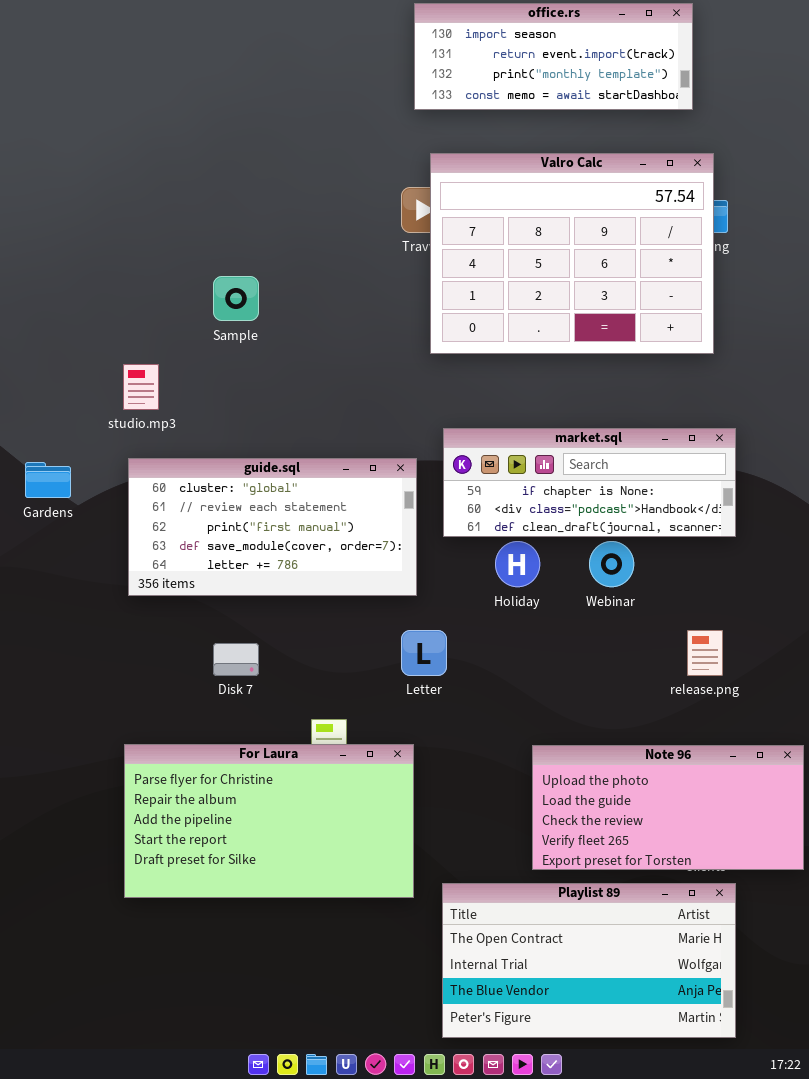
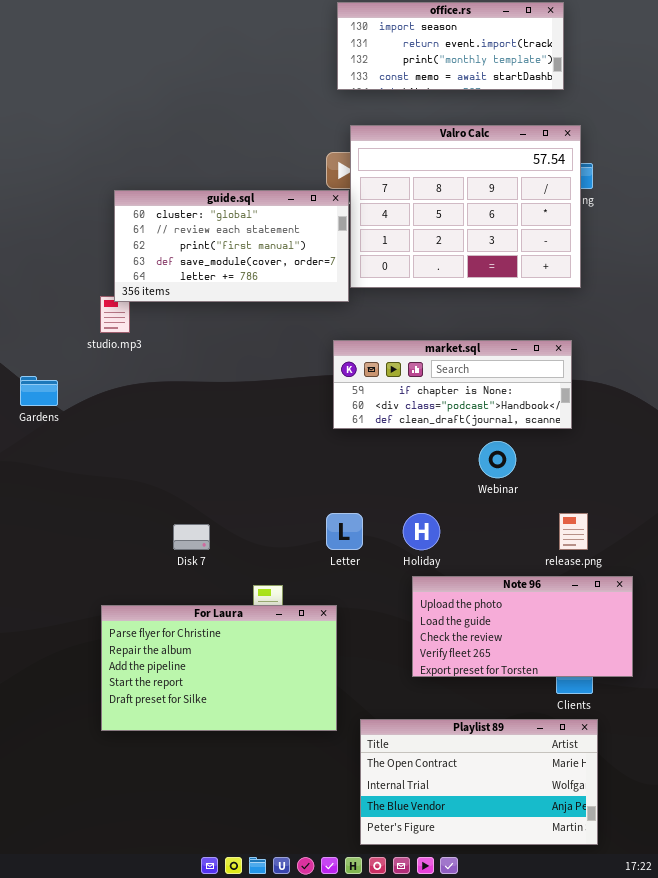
market.sql: [443,428,736,537] -> [333,340,572,429], moved
guide.sql: [128,458,417,596] -> [114,190,349,302], moved
Holiday: [495,541,540,587] -> [403,513,440,550], moved
Note 96: [532,745,804,870] -> [412,576,633,677], moved

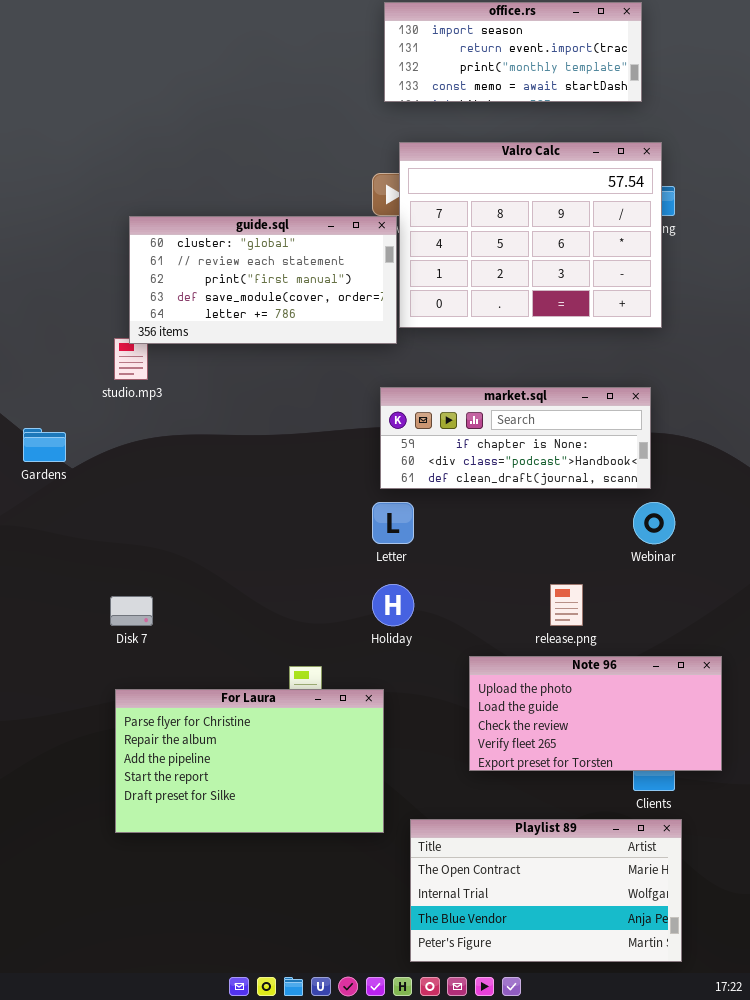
Webinar: [479,441,516,478] -> [633,502,675,544], moved
Letter: [326,513,363,550] -> [372,502,414,544], moved
Holiday: [403,513,440,550] -> [372,584,414,626], moved
release.png: [559,513,588,550] -> [550,584,583,626], moved
Disk 7: [173,524,210,550] -> [110,596,153,626], moved

